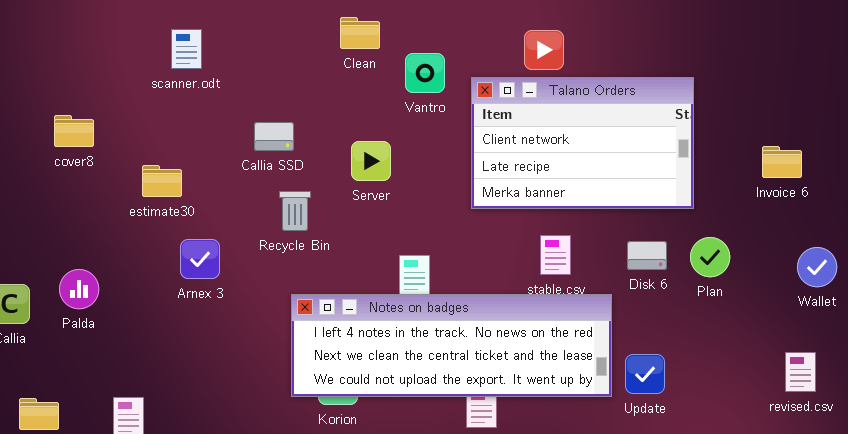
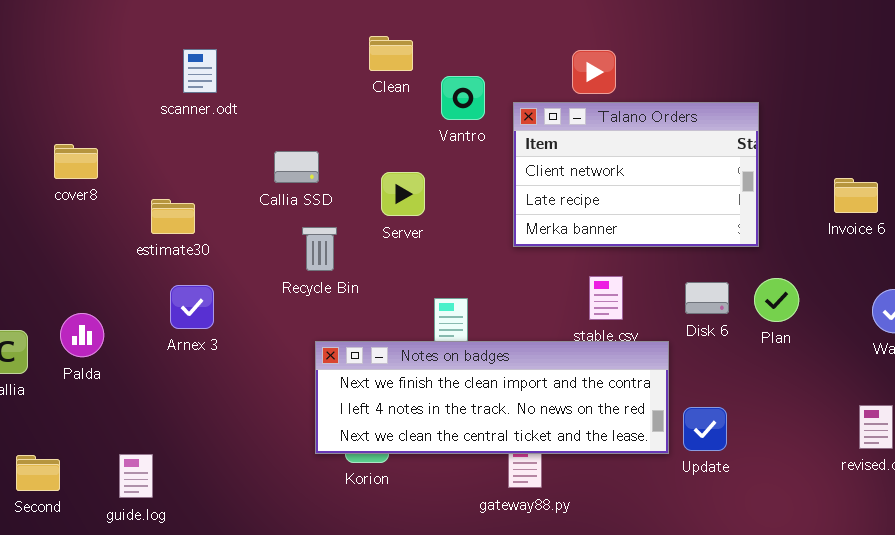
Arnex 3: [180,239,220,279] -> [170,285,214,329], moved
Notes on badges: [291,294,612,397] -> [315,341,669,454], scrolled up 1 row

